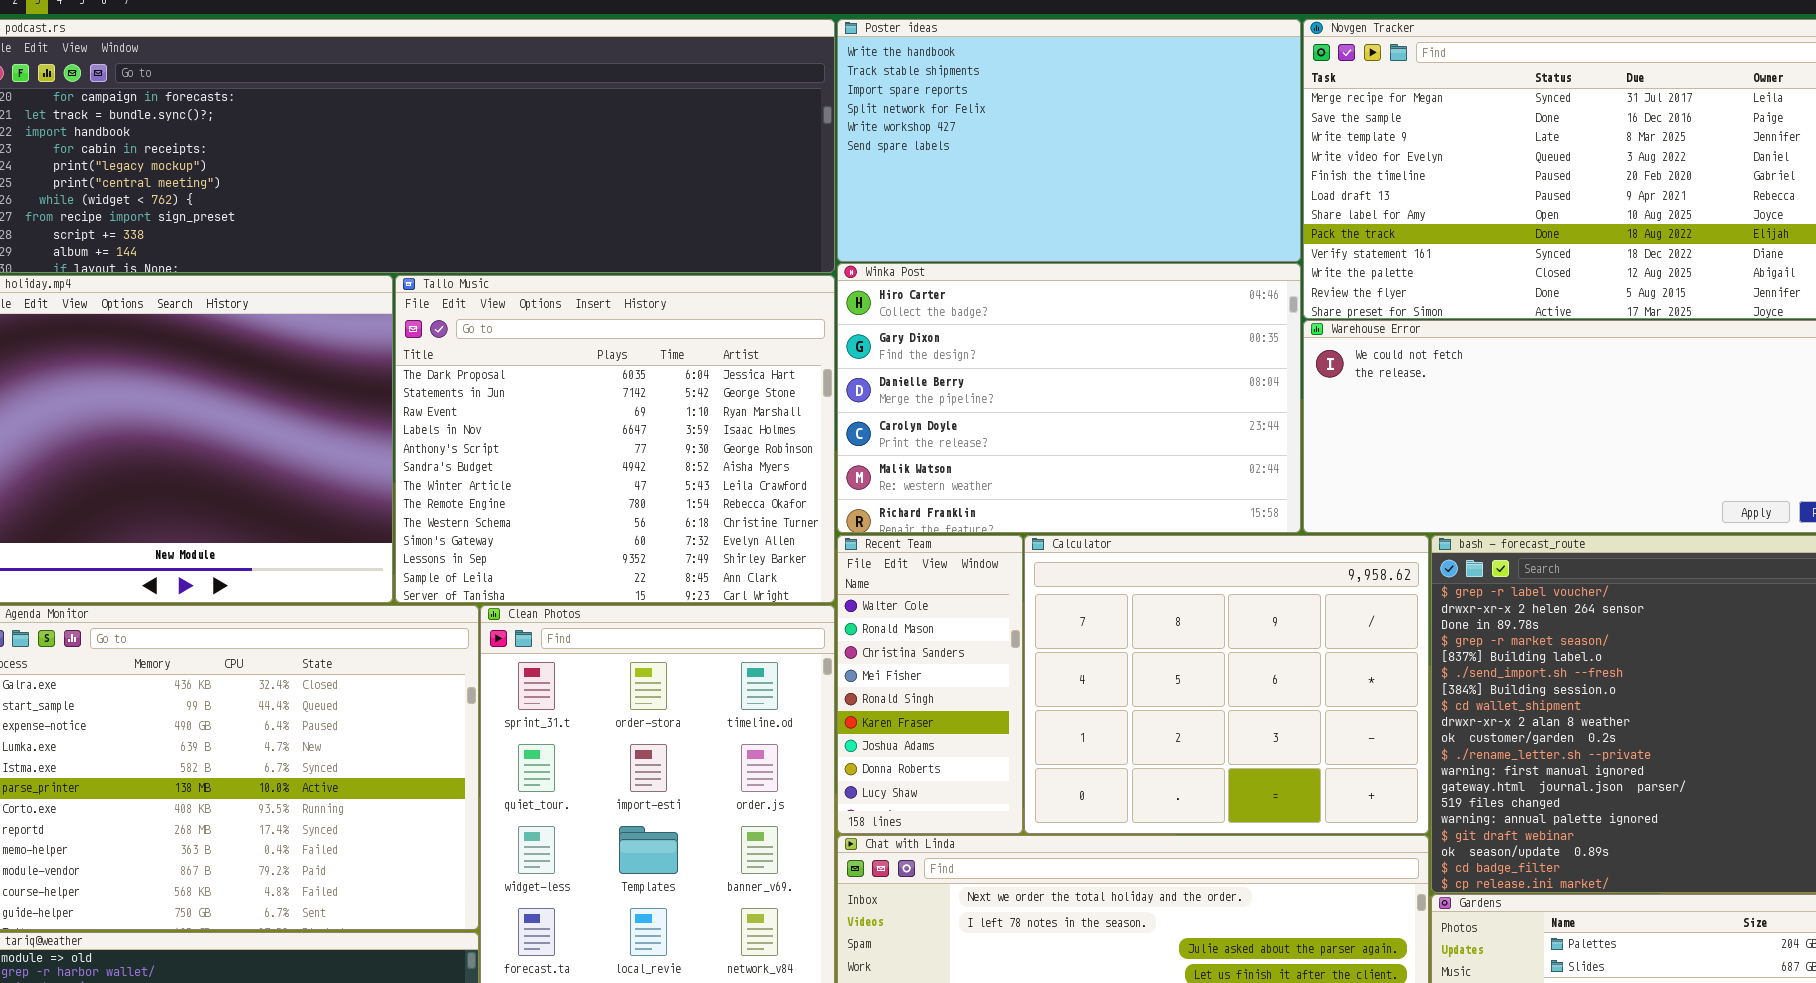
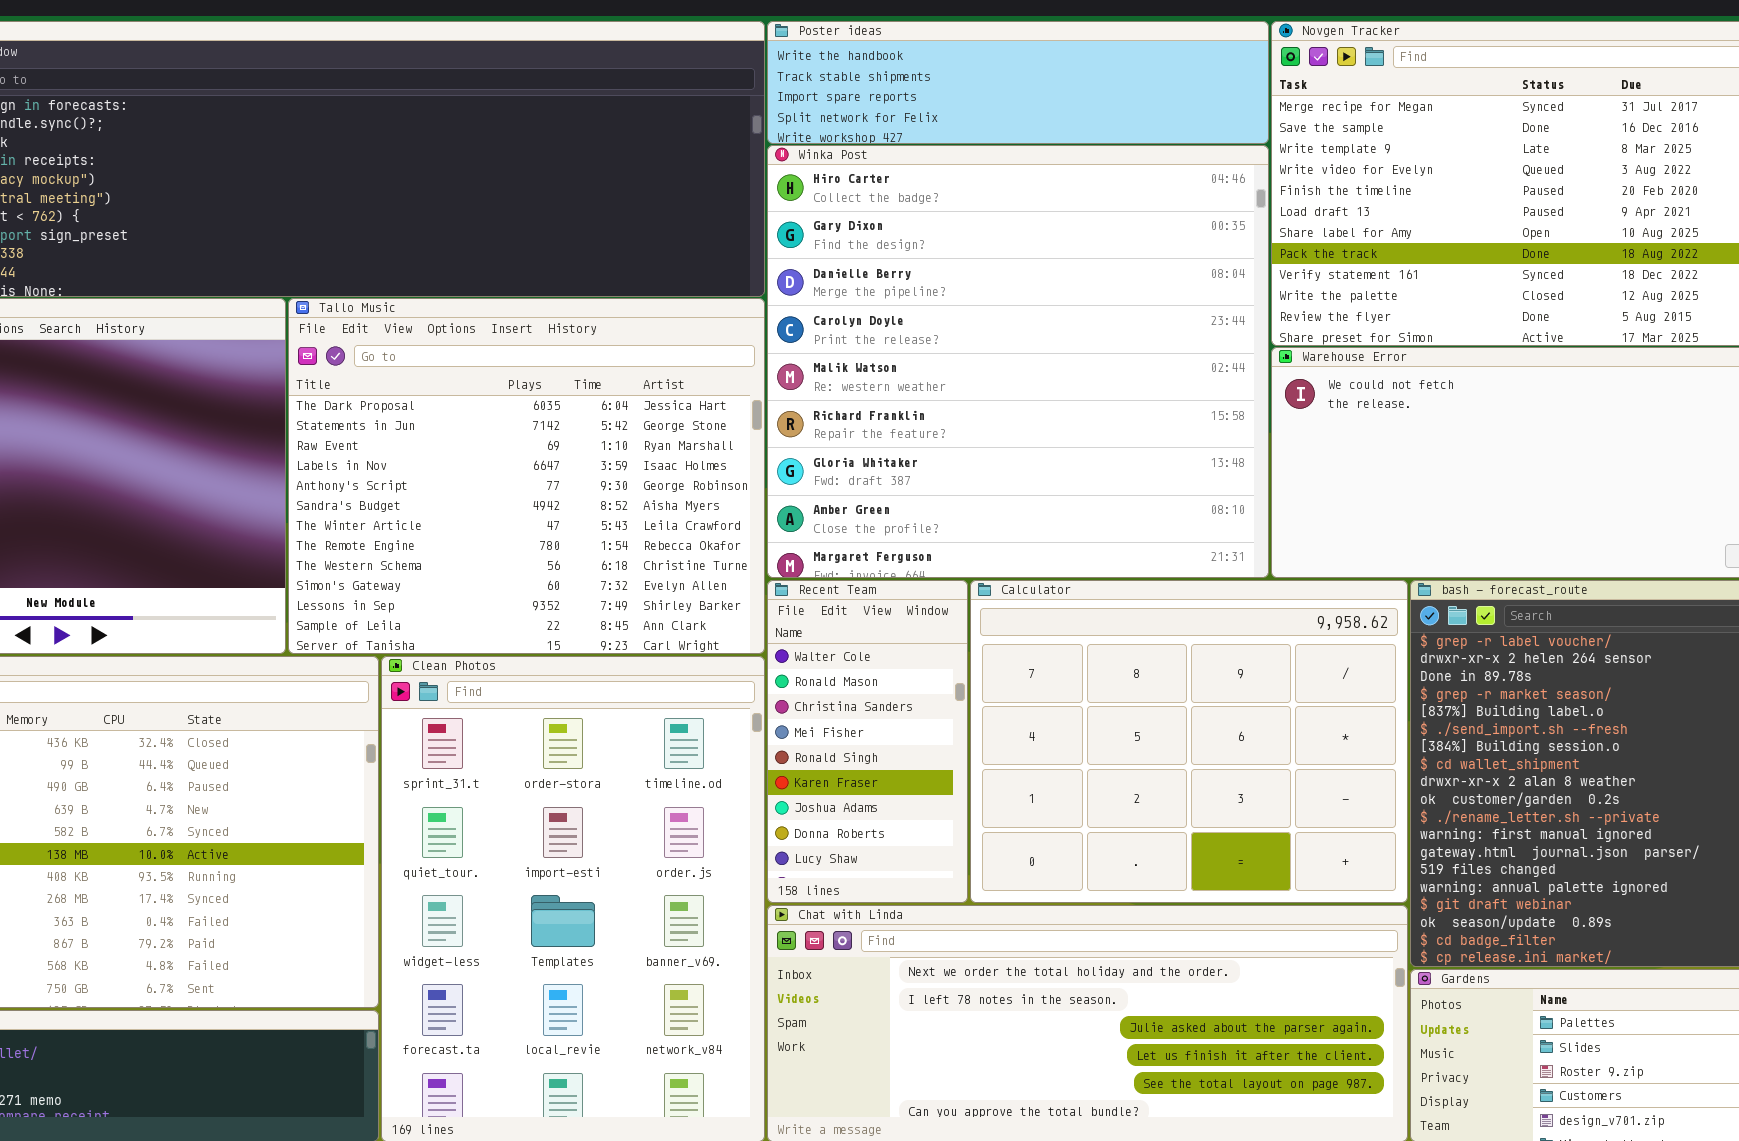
Poster ideas: [837,19,1301,262] -> [767,21,1269,144], resized
Winka Post: [837,263,1301,533] -> [767,145,1269,578], resized

